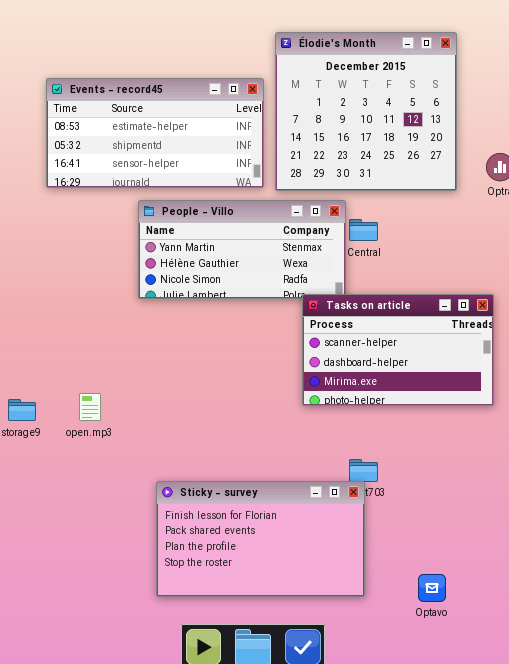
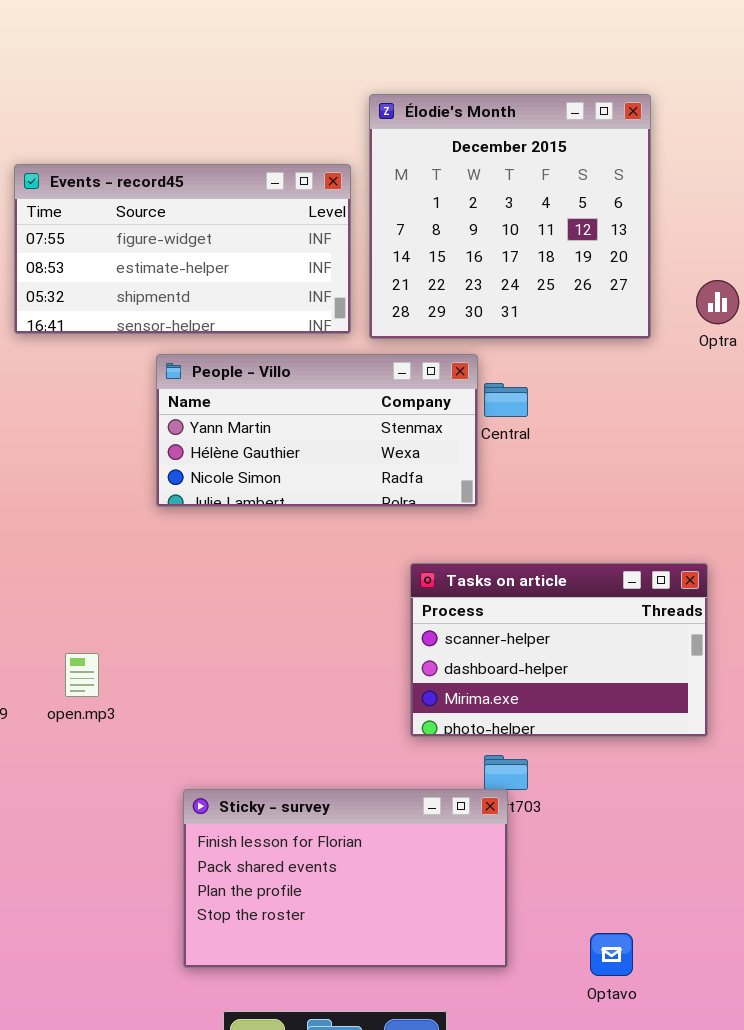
Events - record45: [46,78,264,188] -> [14,164,351,334], scrolled up 1 row
Tasks on article: [302,294,494,406] -> [410,563,708,737], moved

